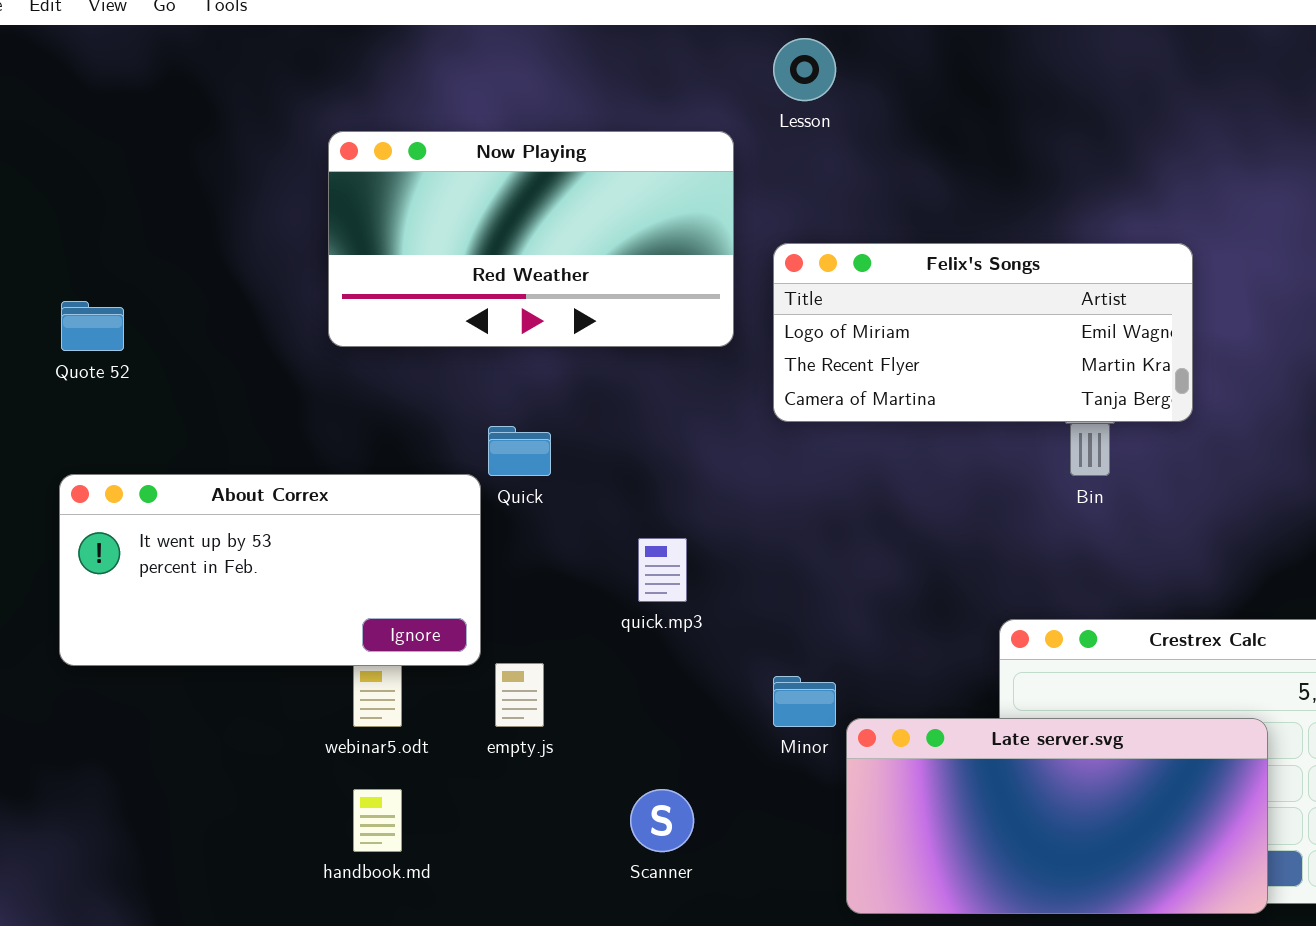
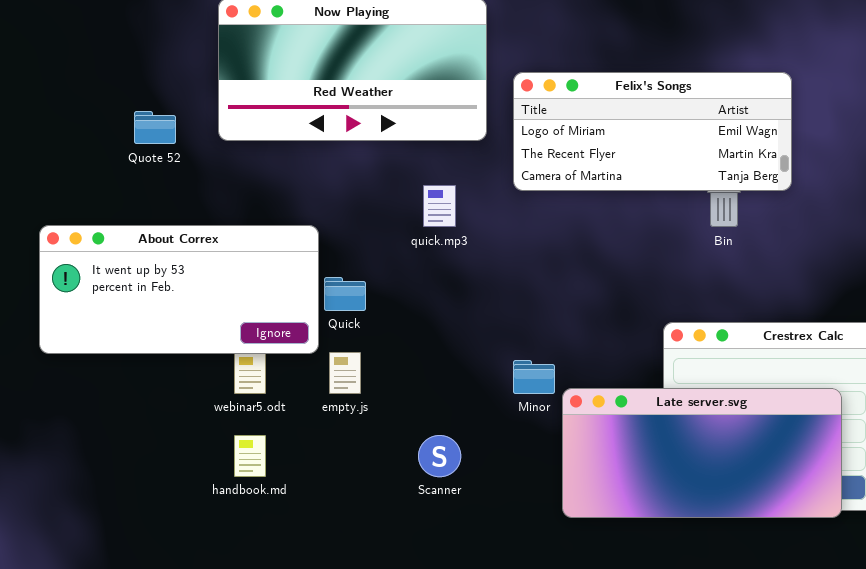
Quote 52: [61,301,124,351] -> [134,111,176,144], moved
Quick: [488,426,551,476] -> [324,277,366,311], moved
quick.mp3: [638,538,687,602] -> [423,185,456,227], moved

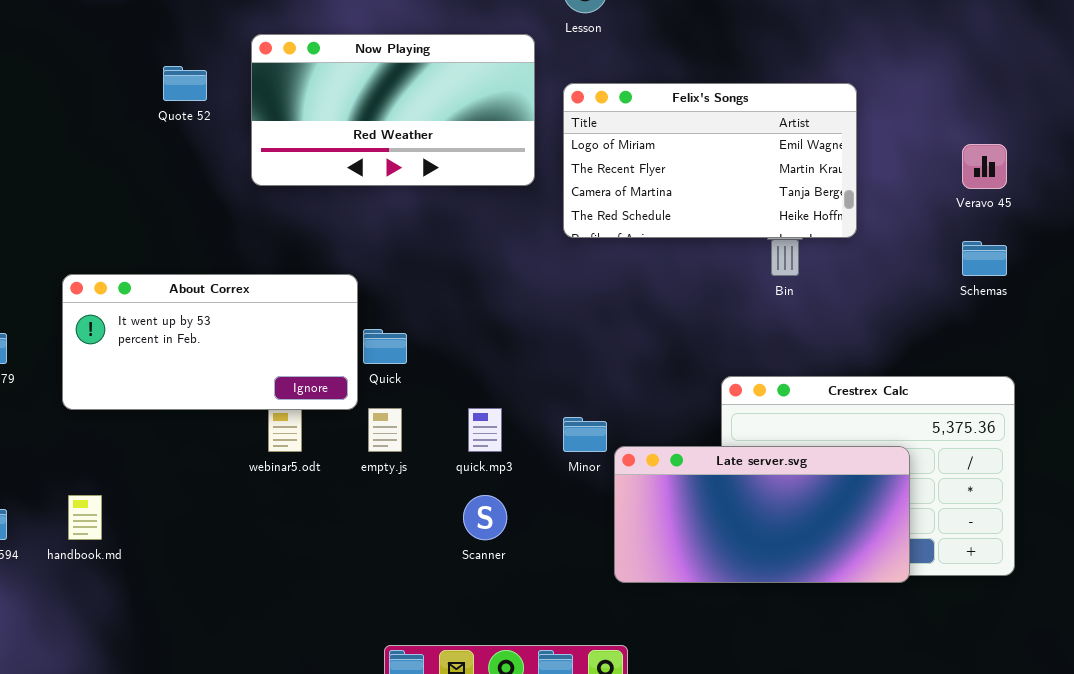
Felix's Songs: [513,72,792,191] -> [563,83,857,238], resized
Quote 52: [134,111,176,144] -> [163,66,207,101], moved
quick.mp3: [423,185,456,227] -> [468,408,502,452], moved
handbook.md: [234,435,266,477] -> [68,495,102,540], moved

